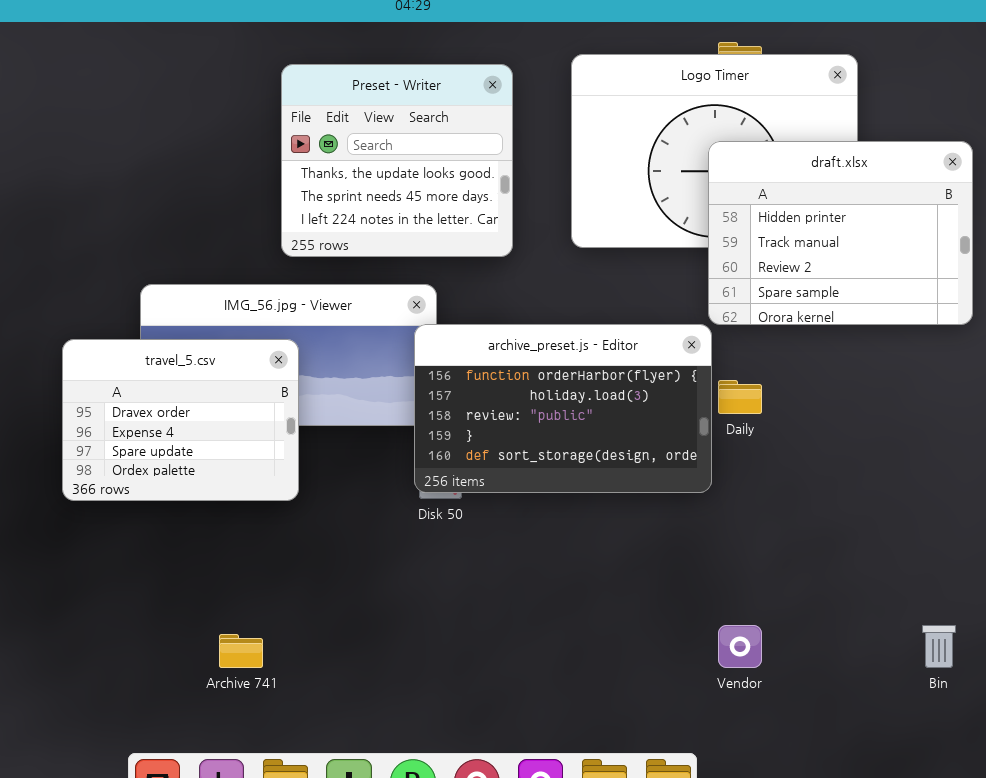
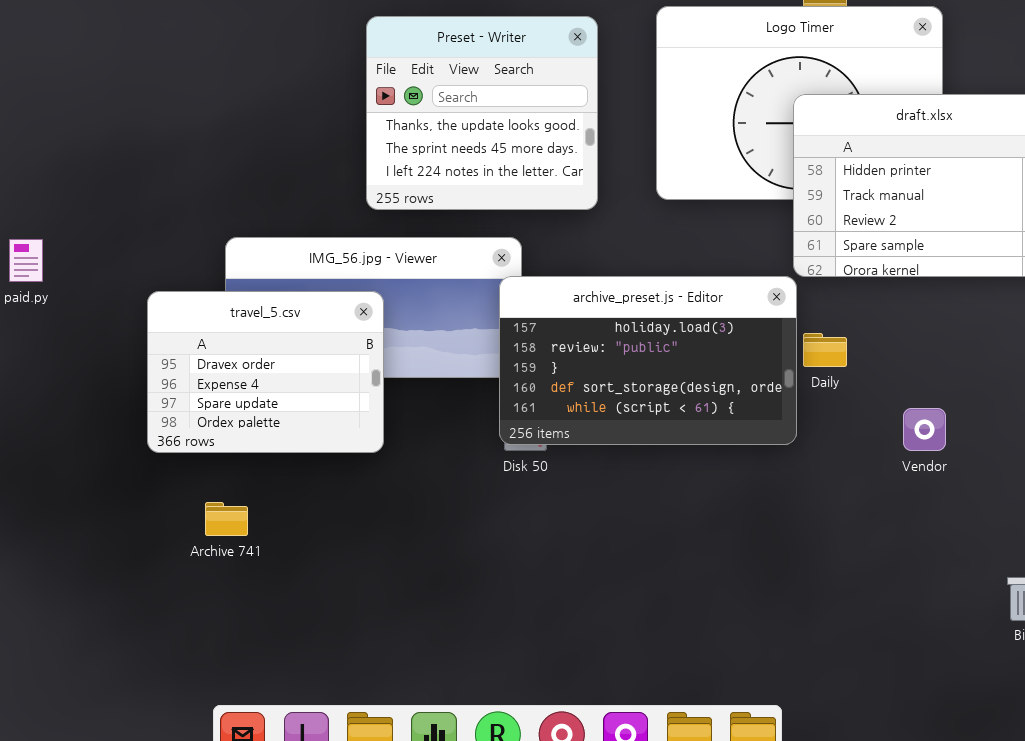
archive_preset.js - Editor: [414,324,712,493] -> [499,276,797,445], scrolled down 1 row
Vendor: [718,625,762,668] -> [903,408,946,451], moved
Archive 741: [219,634,263,668] -> [205,502,248,536], moved

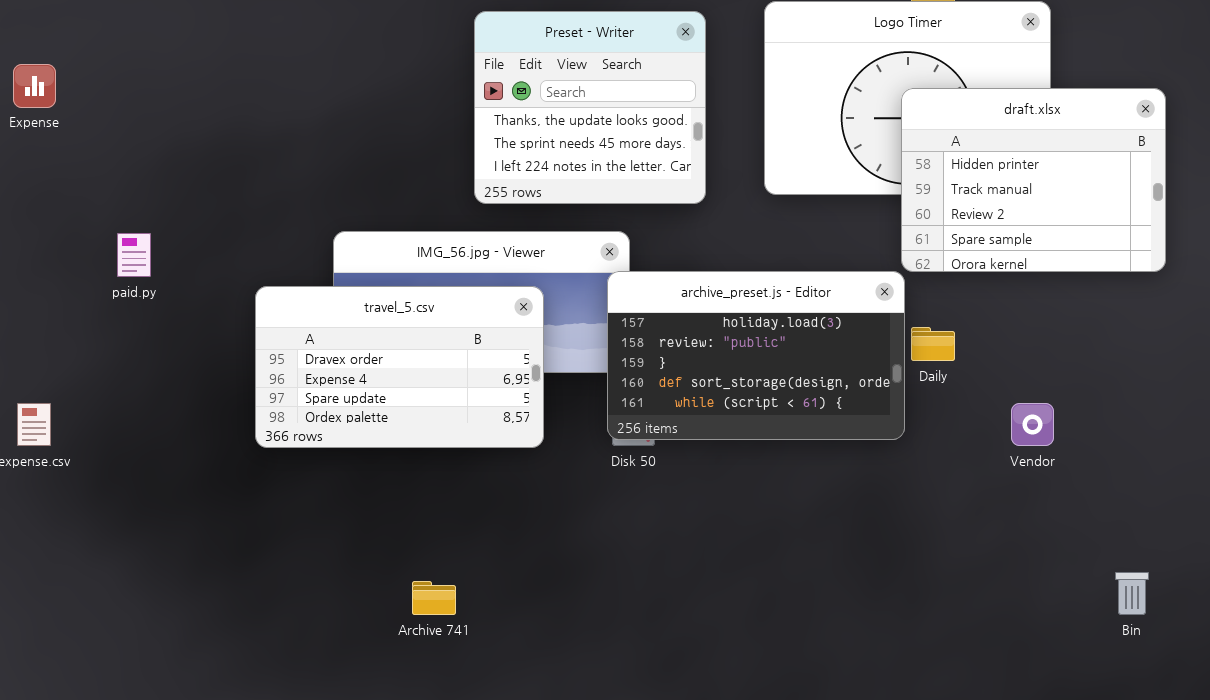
travel_5.csv: [147,291,384,453] -> [255,286,544,448], resized
Archive 741: [205,502,248,536] -> [412,581,456,615], moved

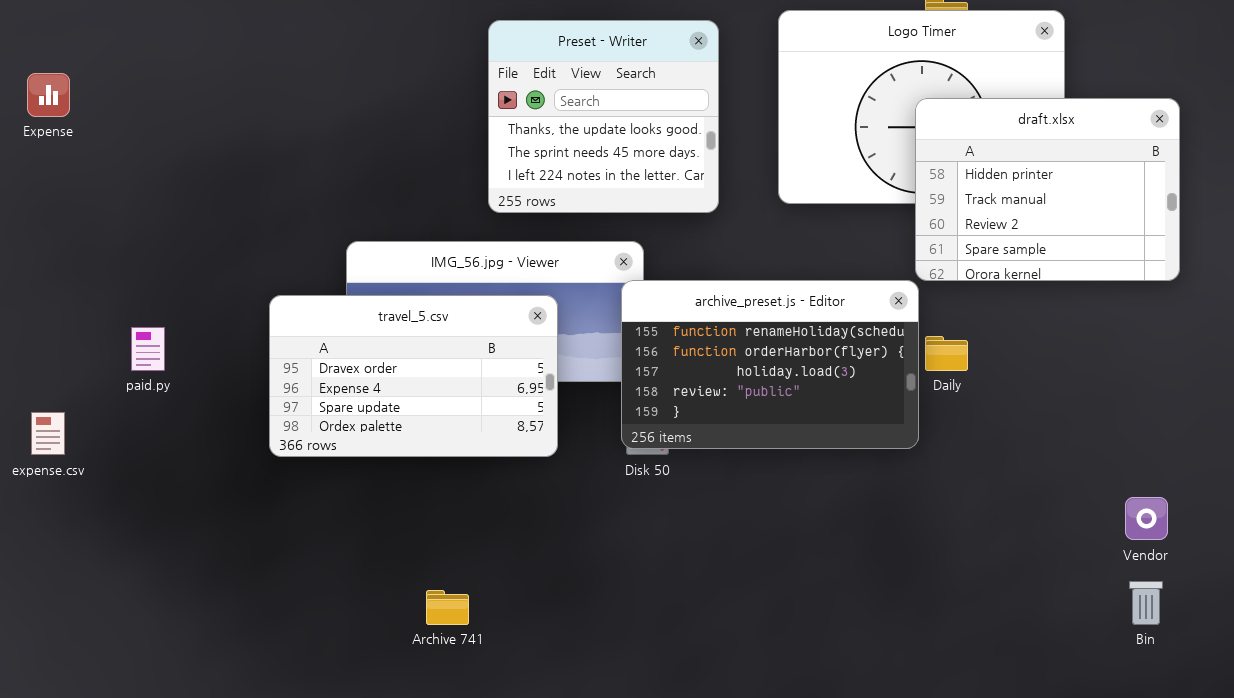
paid.py: [117,233,151,277] -> [131,327,165,371], moved
archive_preset.js - Editor: [607,271,905,440] -> [621,280,919,449], scrolled up 2 rows
Vendor: [1011,403,1054,446] -> [1125,497,1168,540], moved

